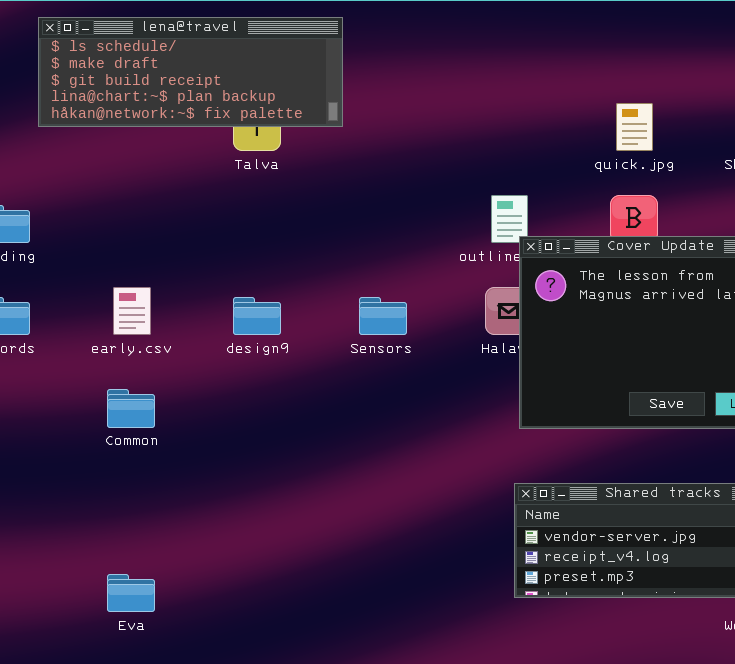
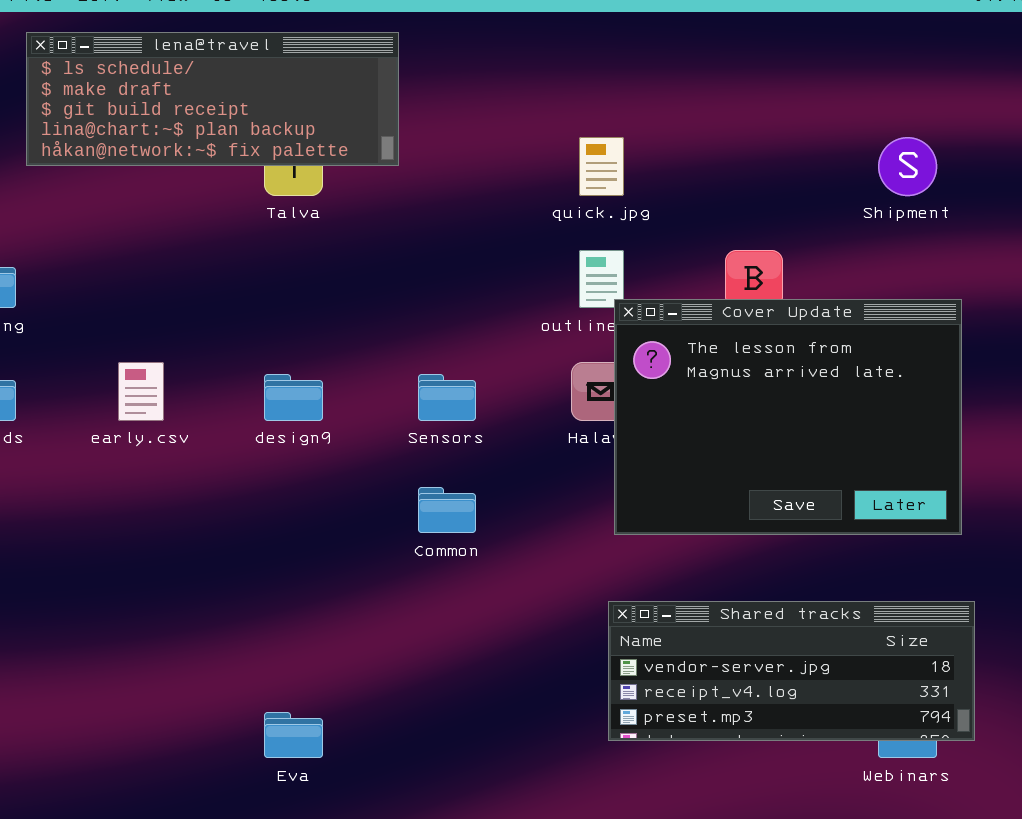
quick.jpg: [616,103,653,151] -> [579,137,624,196], moved
Common: [107,389,155,428] -> [418,487,476,533], moved
Eva: [107,574,155,612] -> [264,712,323,758], moved

